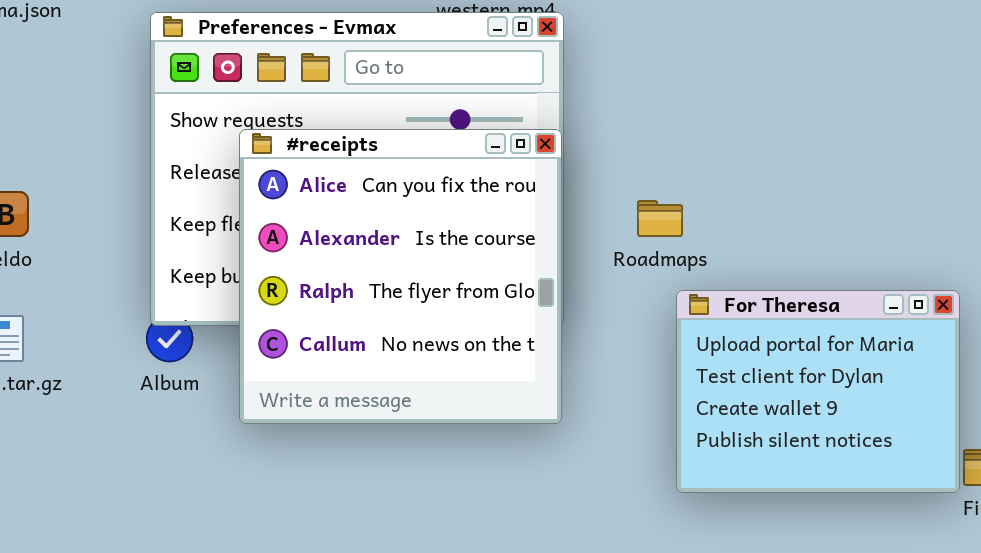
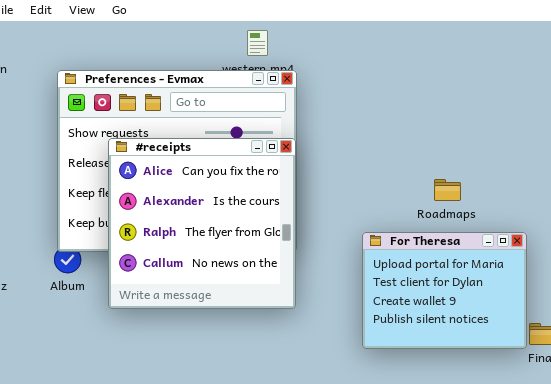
Roadmaps: [637,200,683,237] -> [434,179,461,201], moved

